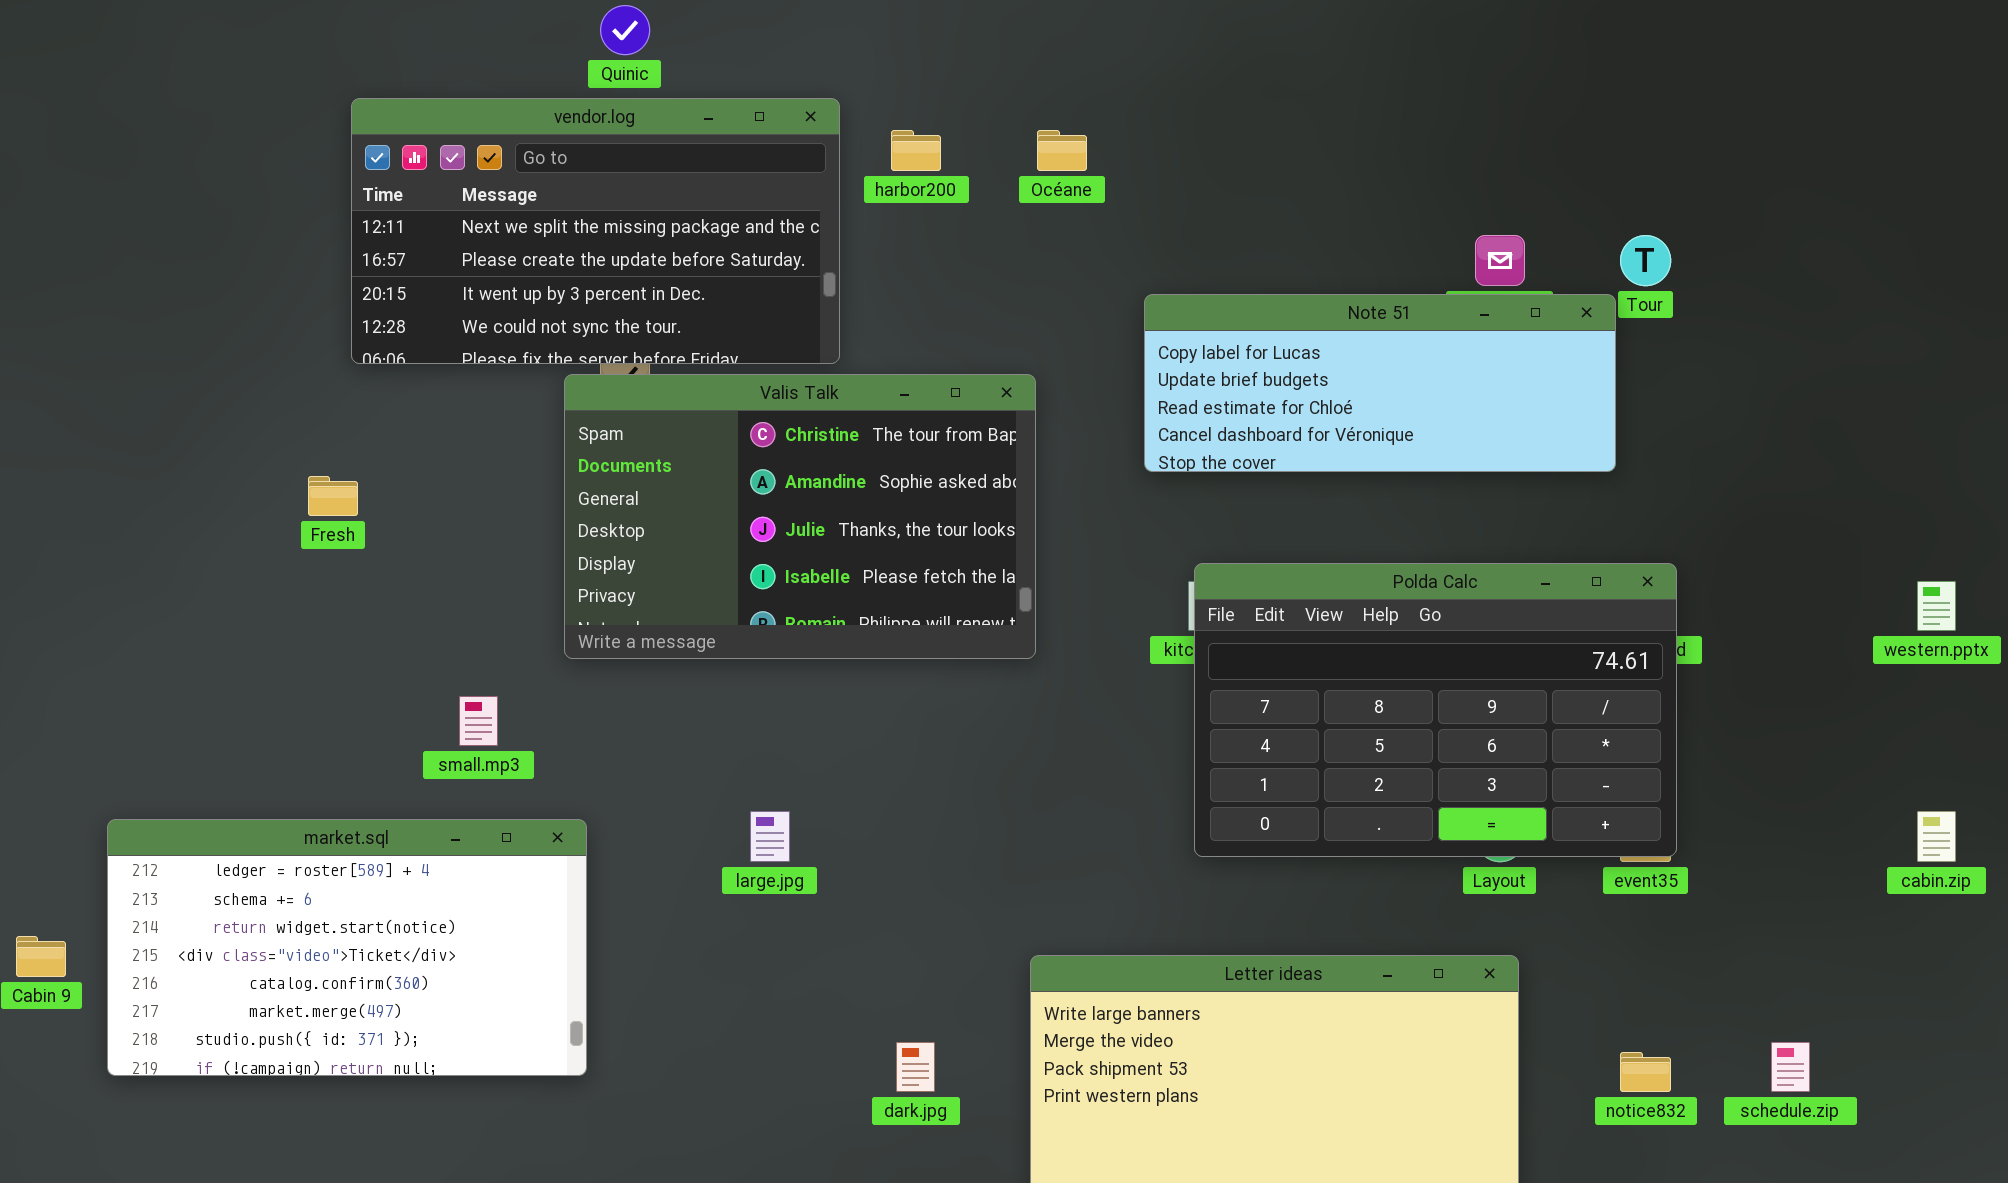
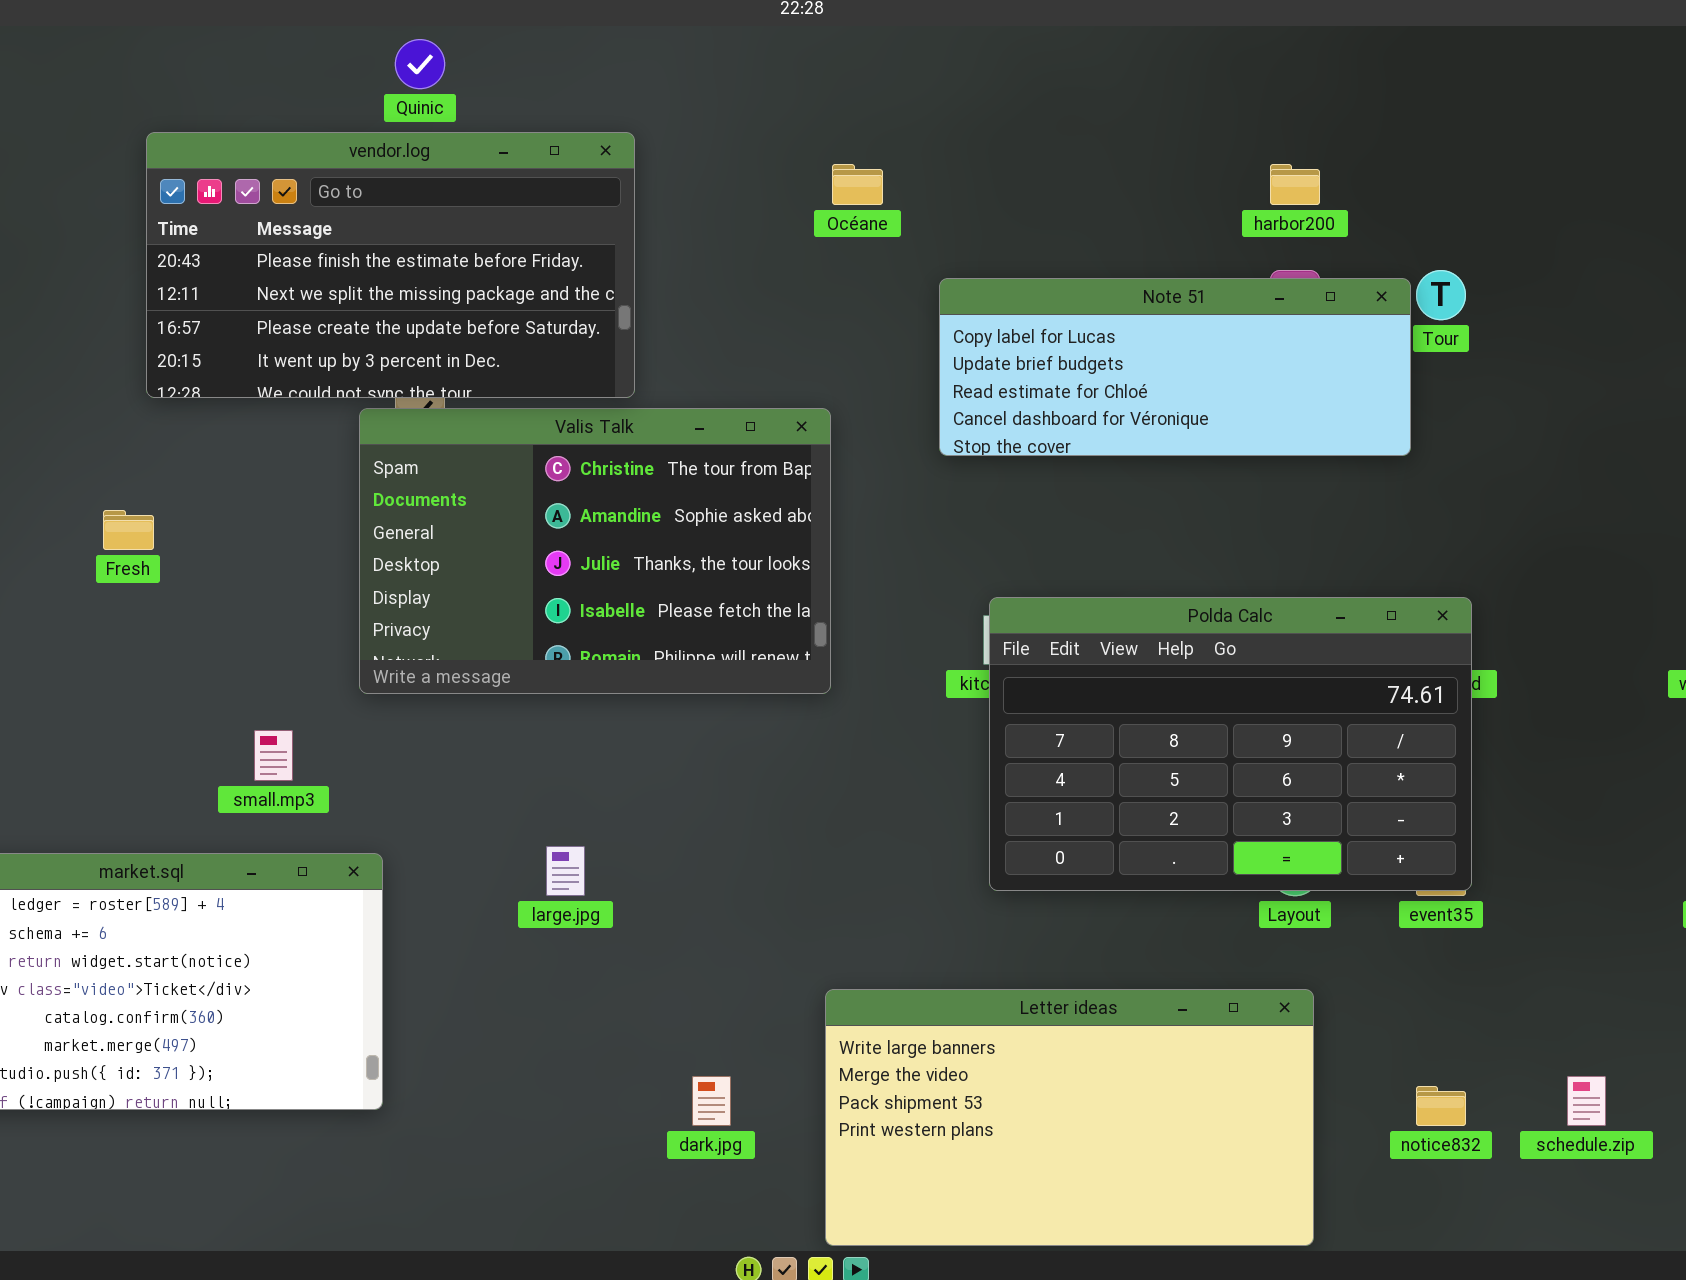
vendor.log: [351,98,840,364] -> [146,132,635,398], scrolled up 1 row
harbor200: [891,130,941,171] -> [1270,164,1320,205], moved
Note 51: [1144,294,1616,472] -> [939,278,1411,456], moved

